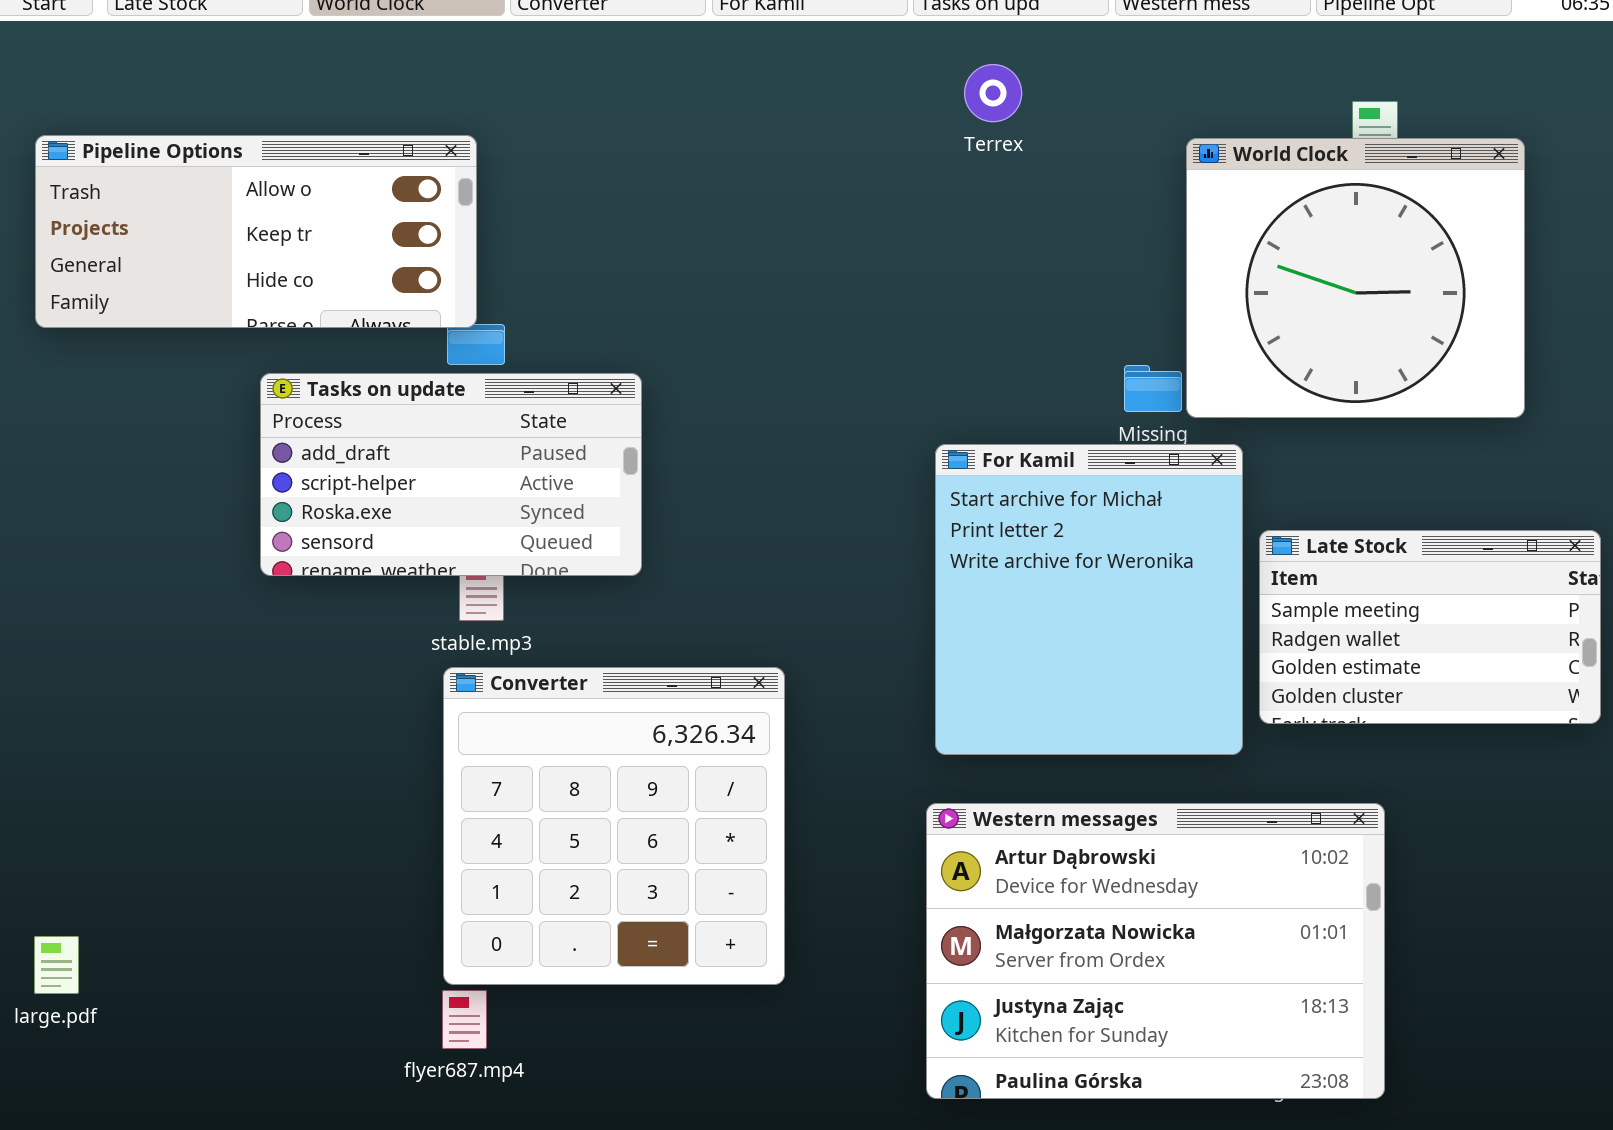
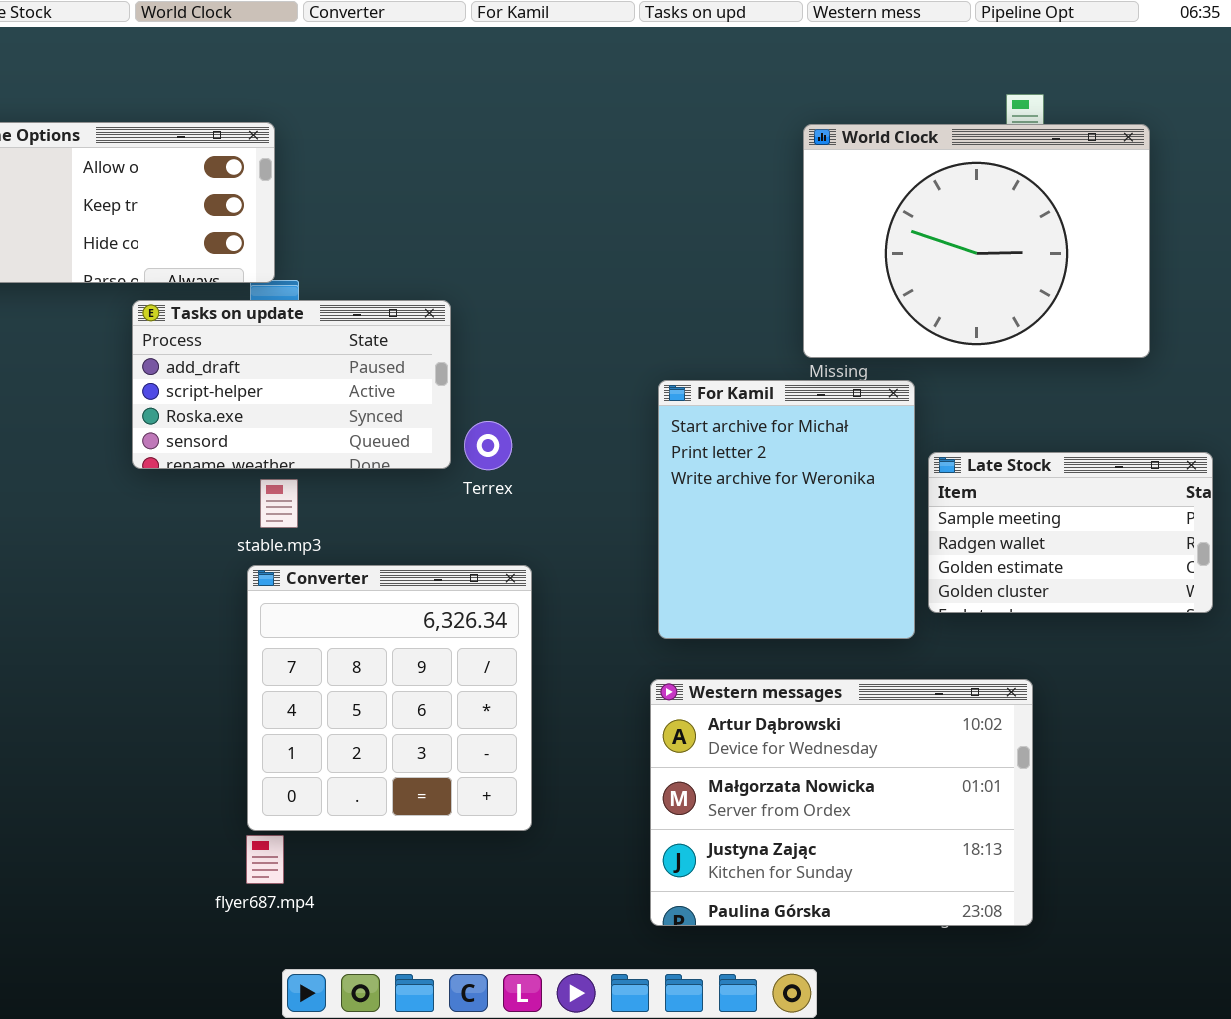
Terrex: [964,64,1022,122] -> [464,421,512,470], moved
World Clock: [1186,138,1525,418] -> [803,124,1150,358], resized
Tasks on update: [260,373,642,576] -> [132,300,451,469], moved

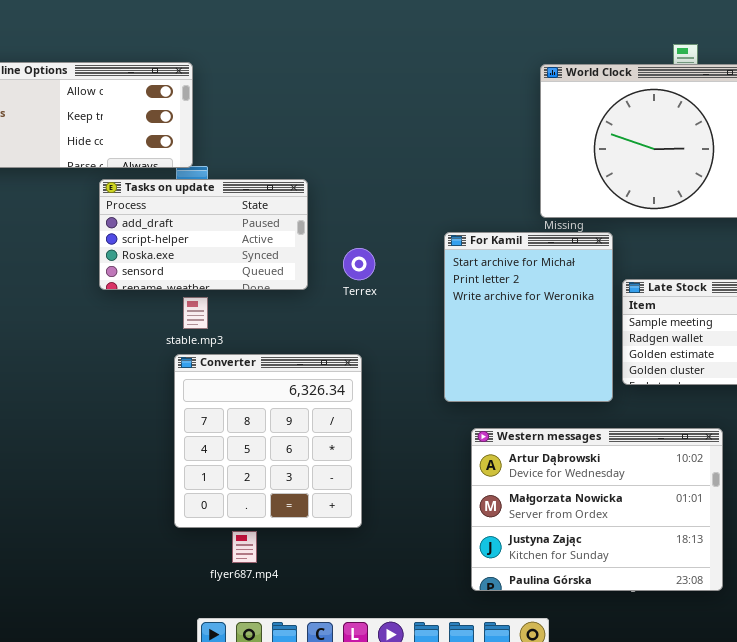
Terrex: [464,421,512,470] -> [343,248,375,280], moved
Western messages: [650,679,1033,926] -> [471,428,723,591], moved
flyer687.mp4: [246,835,284,884] -> [232,531,257,563], moved

